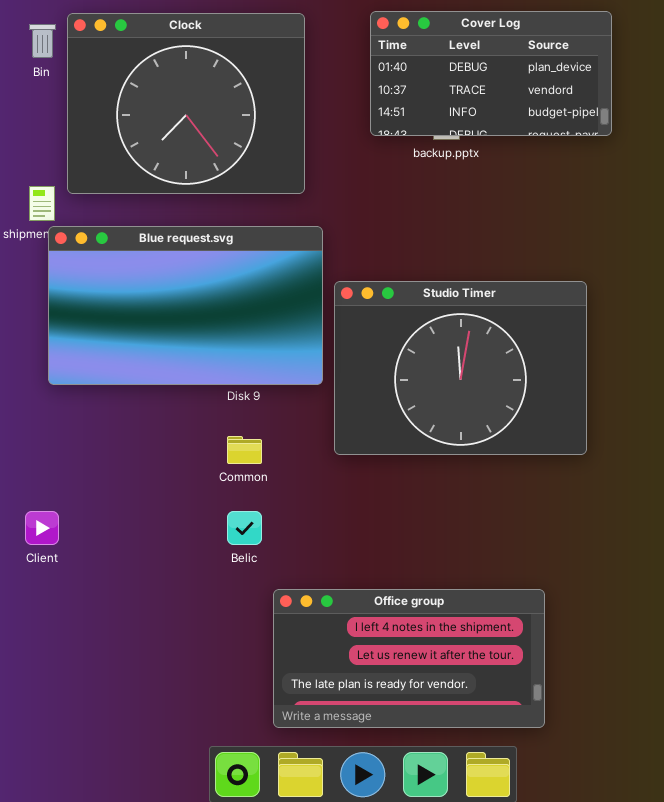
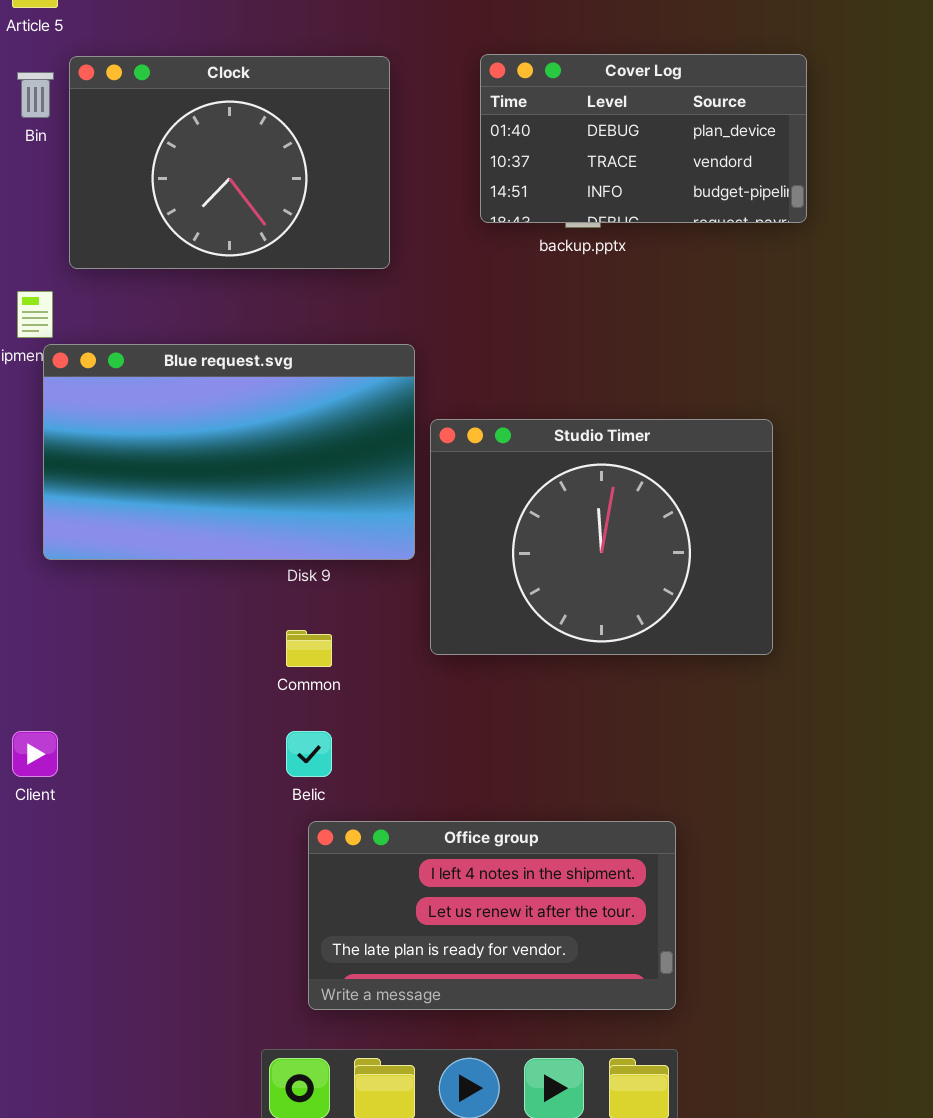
Clock: [67,13,305,194] -> [69,56,390,269], resized
Office group: [273,589,545,728] -> [308,821,676,1010], moved

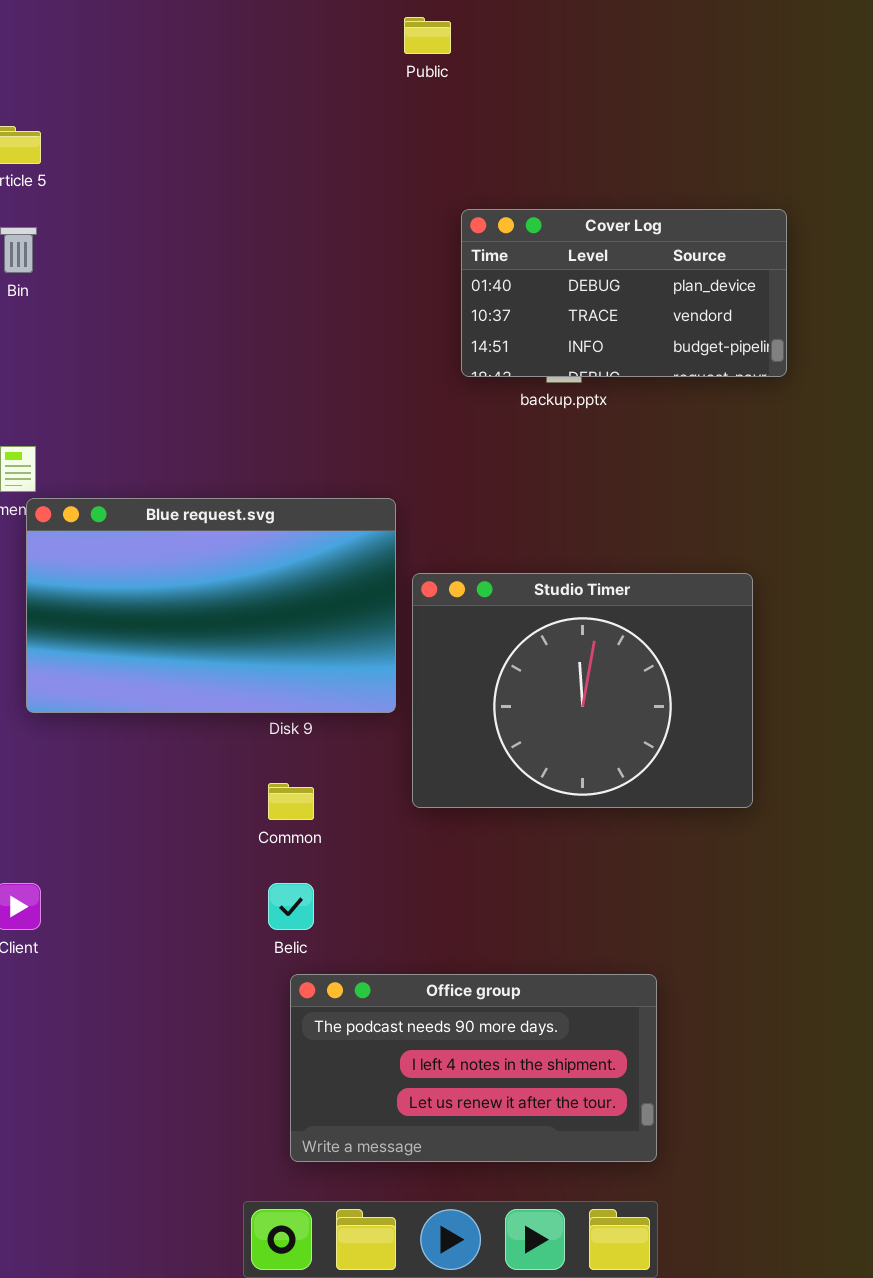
Clock: [69,56,390,269] -> none, closed
Office group: [308,821,676,1010] -> [290,974,657,1162], scrolled up 1 row

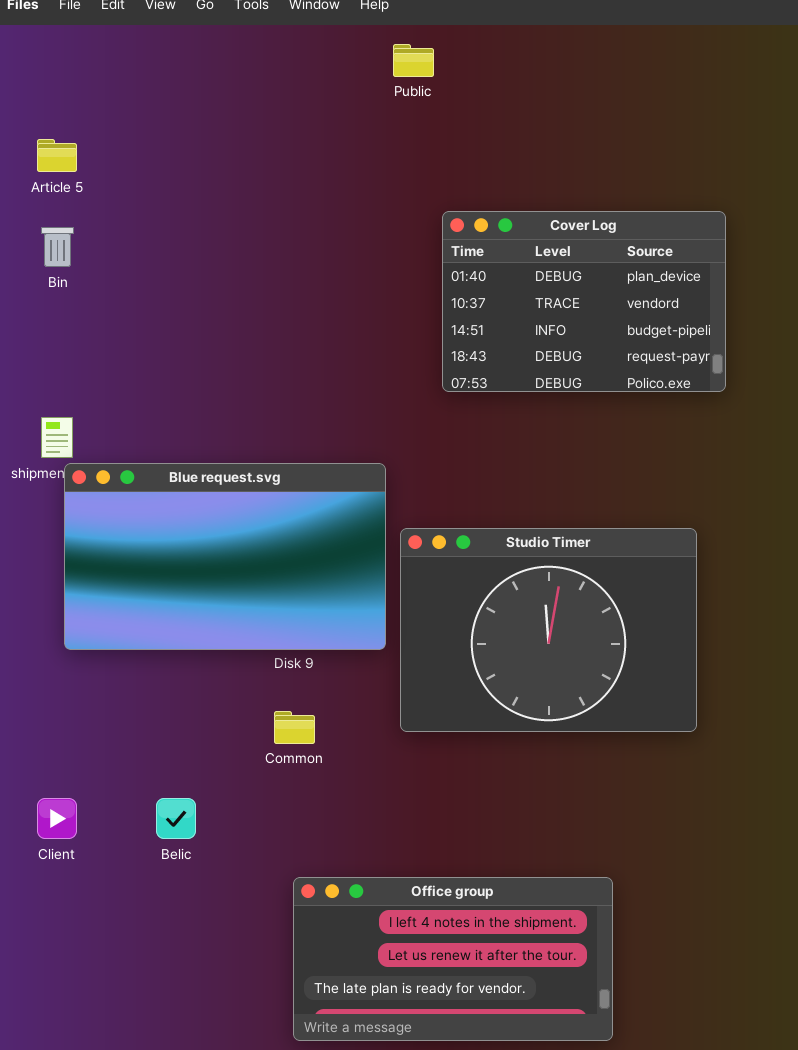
Cover Log: [461,209,787,377] -> [442,211,726,392], resized
Belic: [268,883,314,930] -> [156,798,196,839], moved
Office group: [290,974,657,1162] -> [293,877,613,1041], scrolled down 1 row

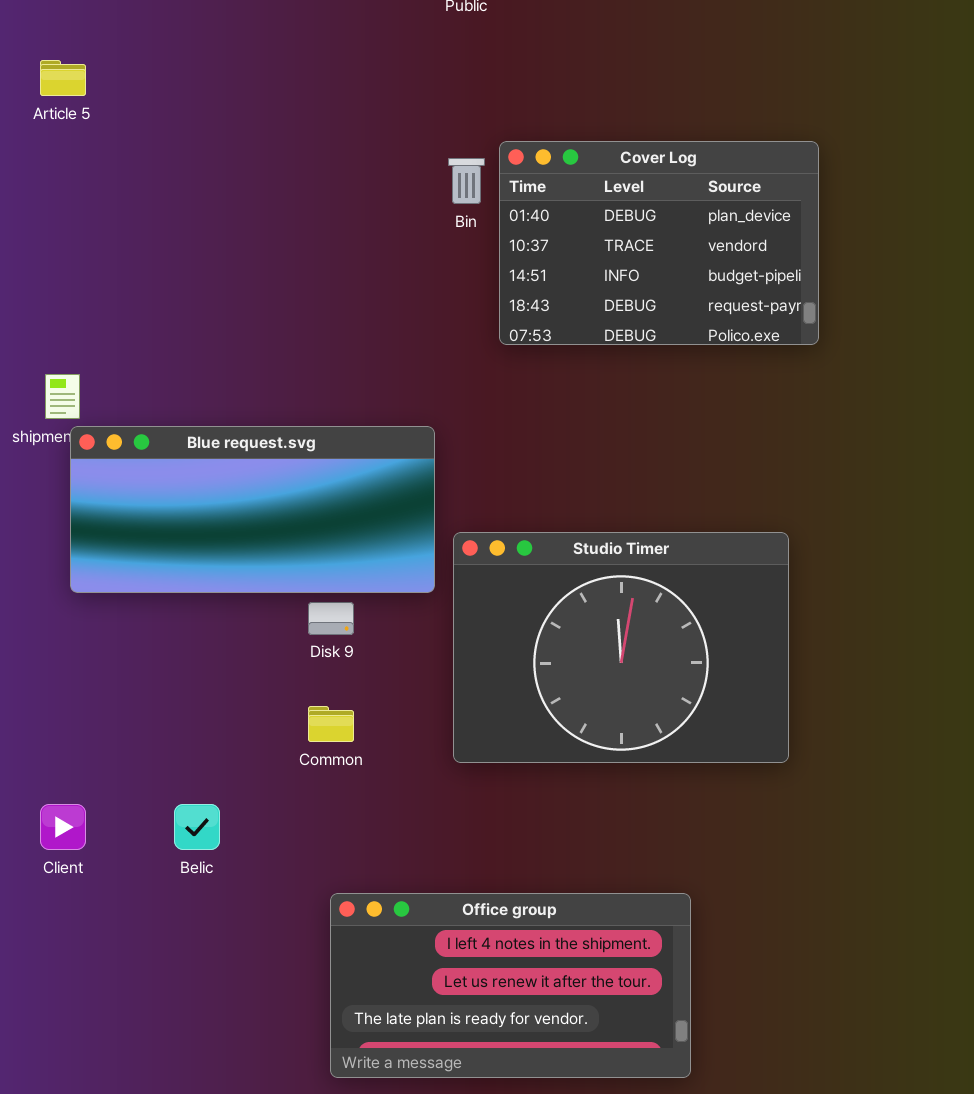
Bin: [41,227,74,267] -> [448,158,485,204], moved
Blue request.svg: [64,463,386,650] -> [70,426,435,593], resized
Studio Timer: [400,528,697,732] -> [453,532,789,763], moved

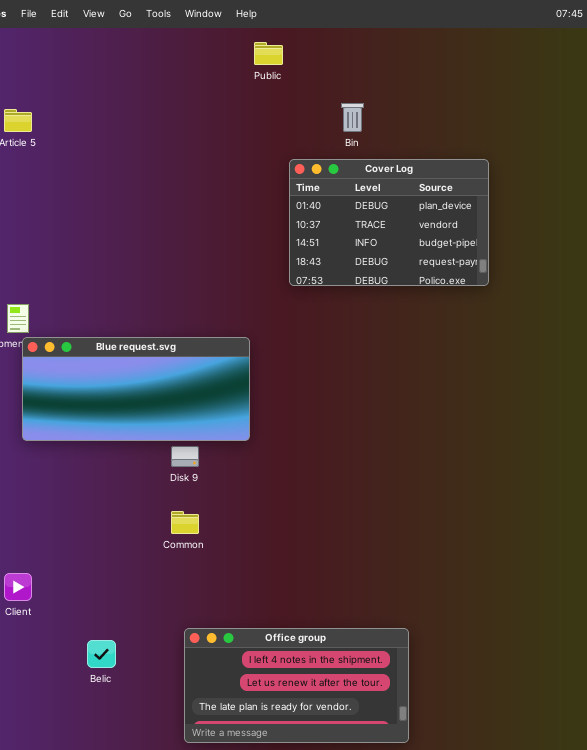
Bin: [448,158,485,204] -> [341,103,364,132], moved
Studio Timer: [453,532,789,763] -> none, closed
Belic: [174,804,220,850] -> [87,640,116,668], moved

